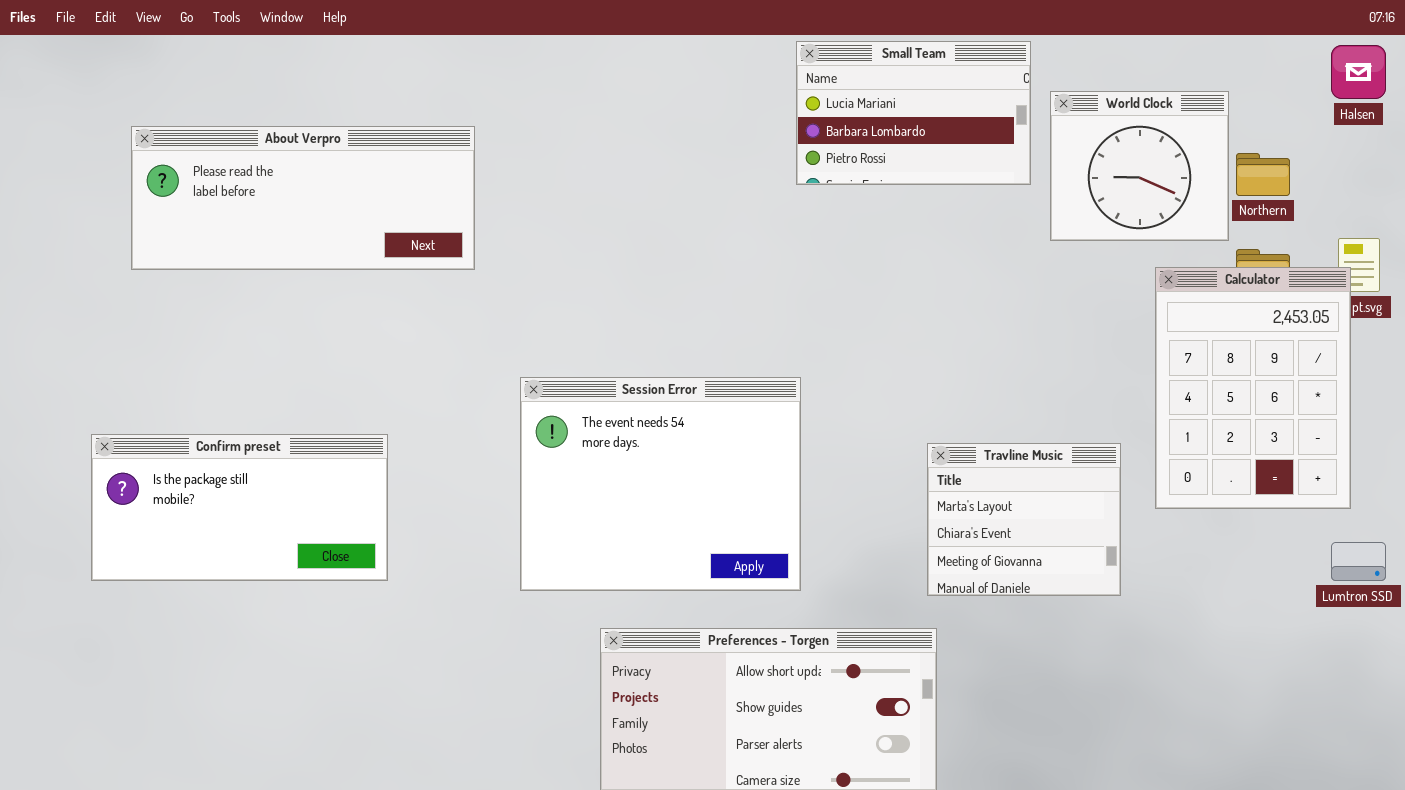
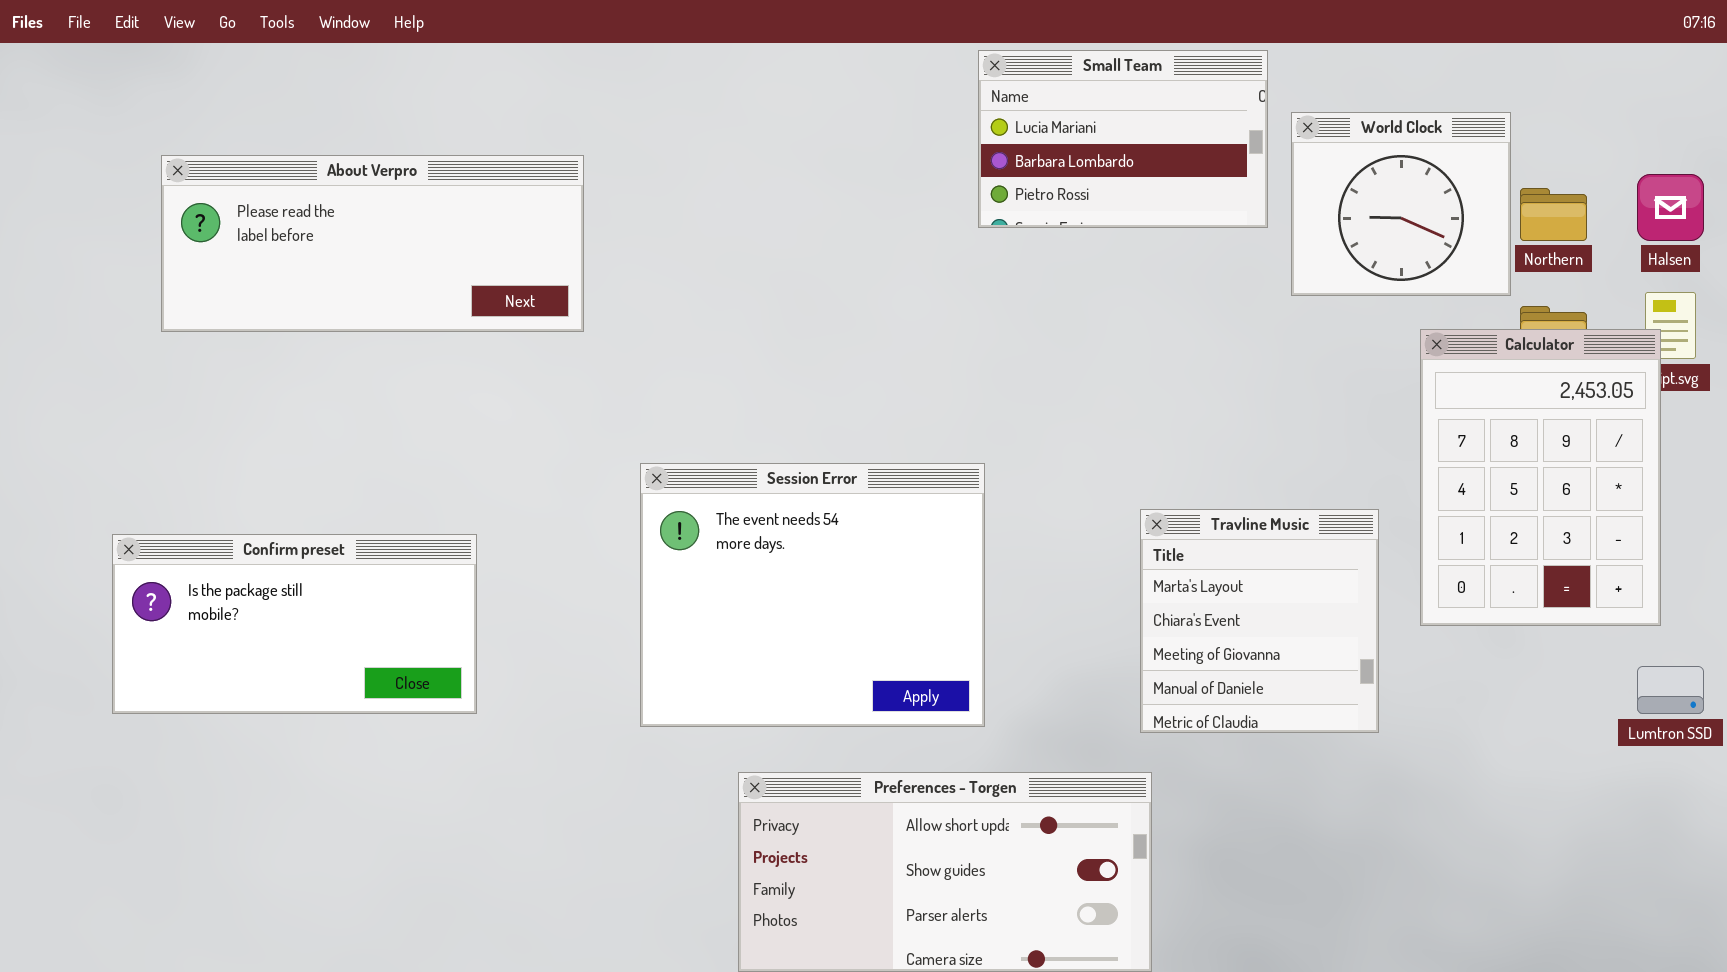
Halsen: [1331,45,1386,99] -> [1637,174,1704,241], moved
Travline Music: [927,443,1121,596] -> [1140,509,1379,733], resized

